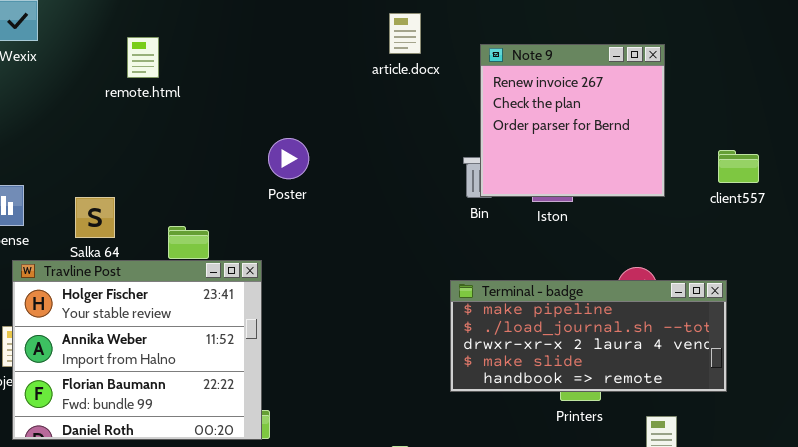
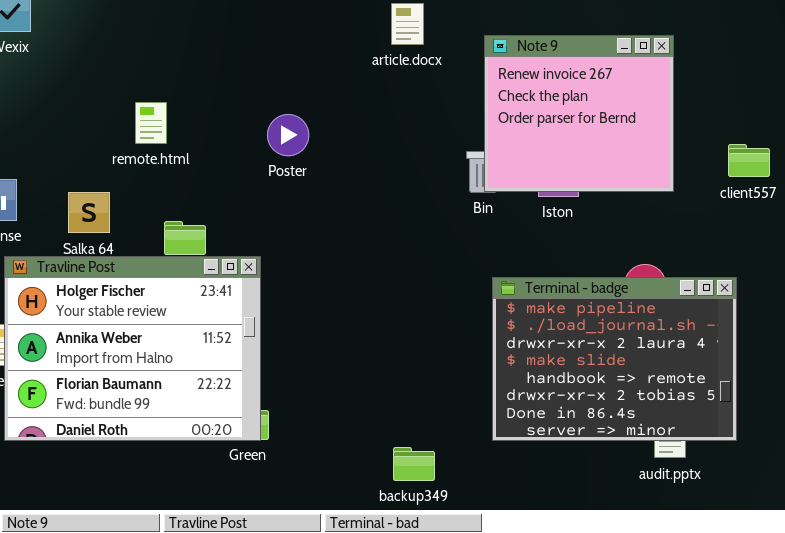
remote.html: [127,37,159,78] -> [135,102,167,144], moved
Poster: [268,138,309,179] -> [267,114,309,156], moved
Terminal - badge: [450,280,727,392] -> [492,277,737,441], resized

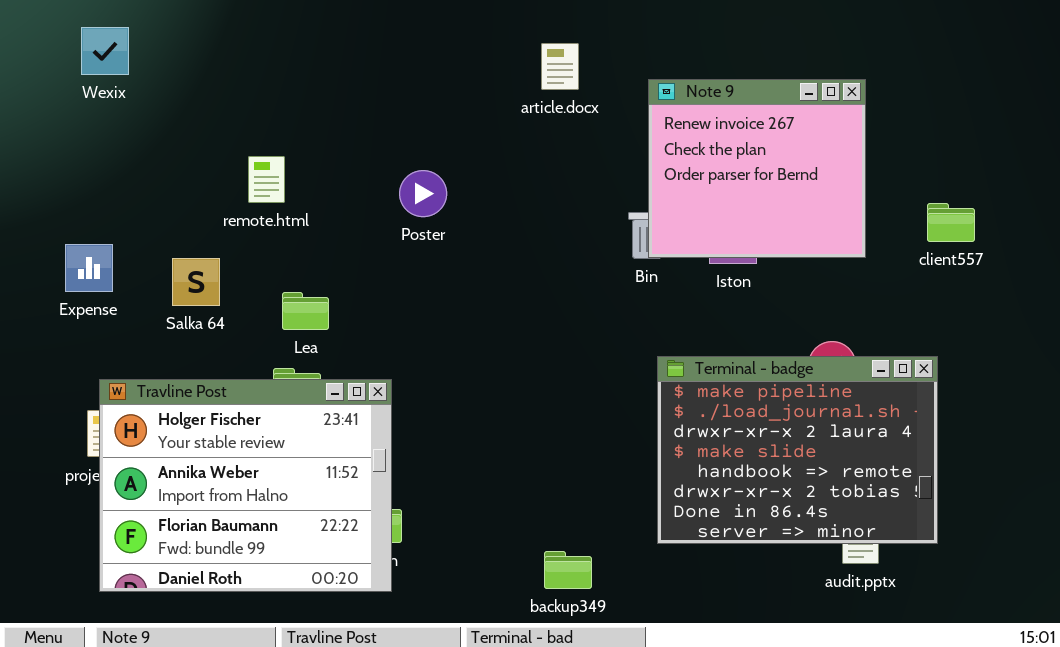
Travline Post: [4,256,261,441] -> [99,379,392,592], moved

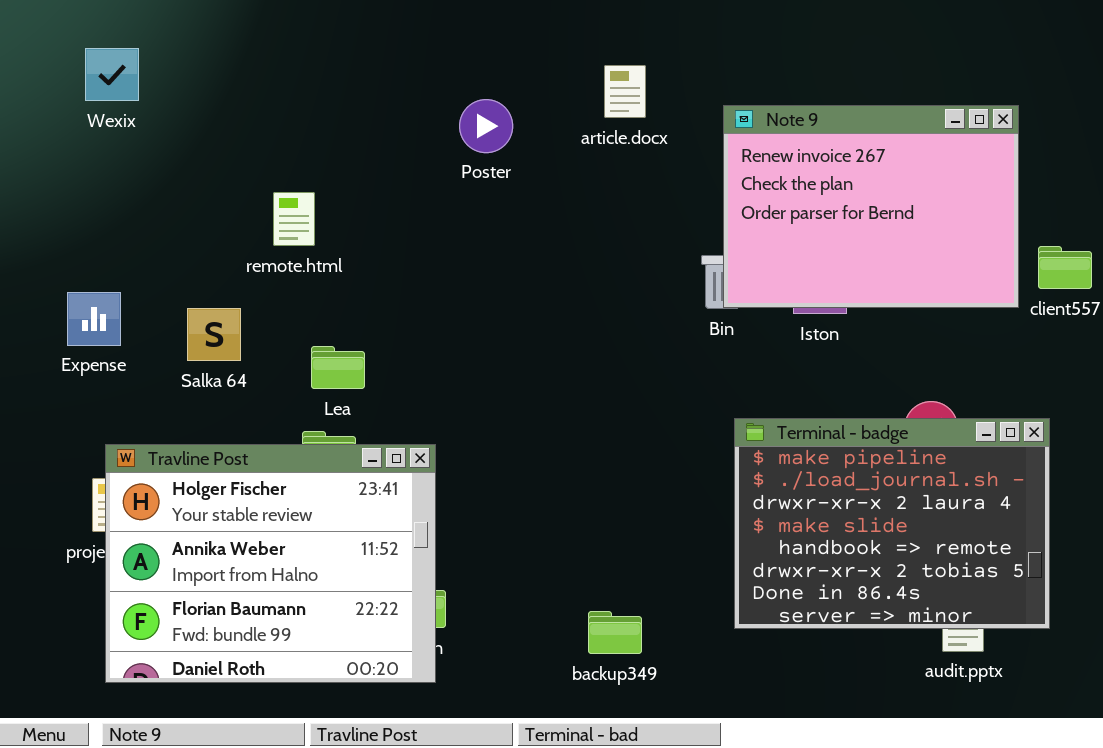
Note 9: [648,79,866,258] -> [723,105,1019,308], resized
Poster: [399,170,447,217] -> [459,99,513,153], moved
backup349: [544,551,592,589] -> [588,611,642,654], moved

